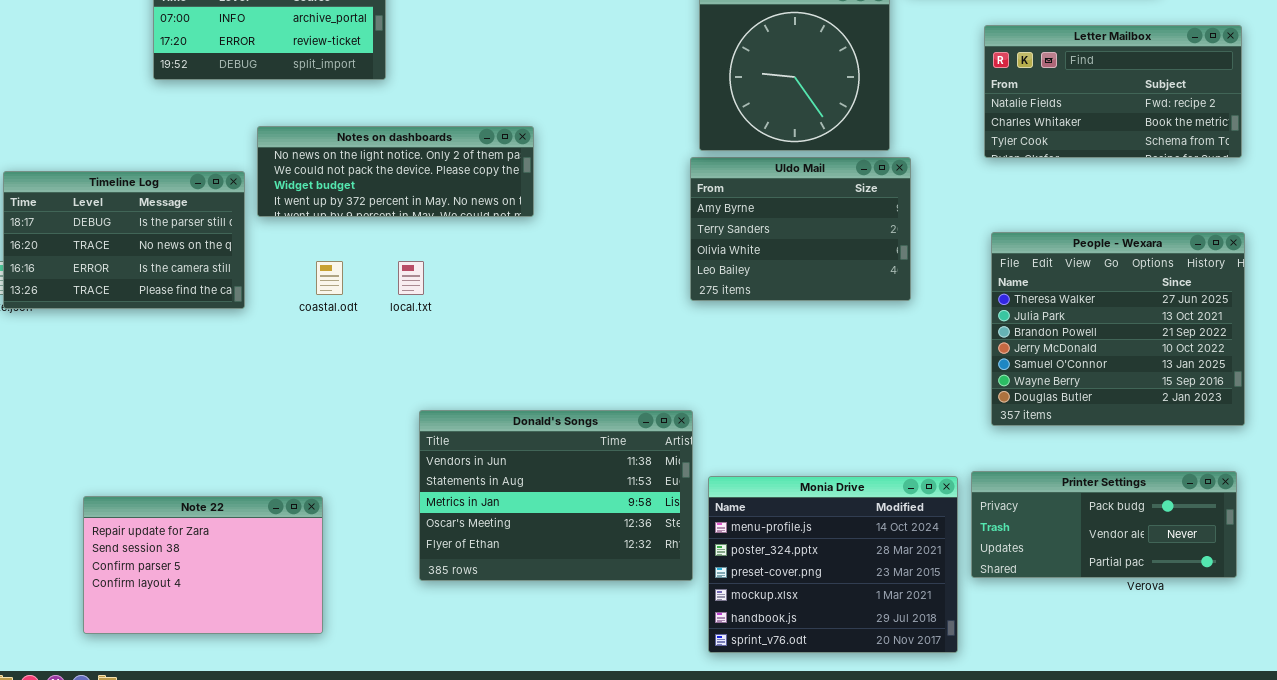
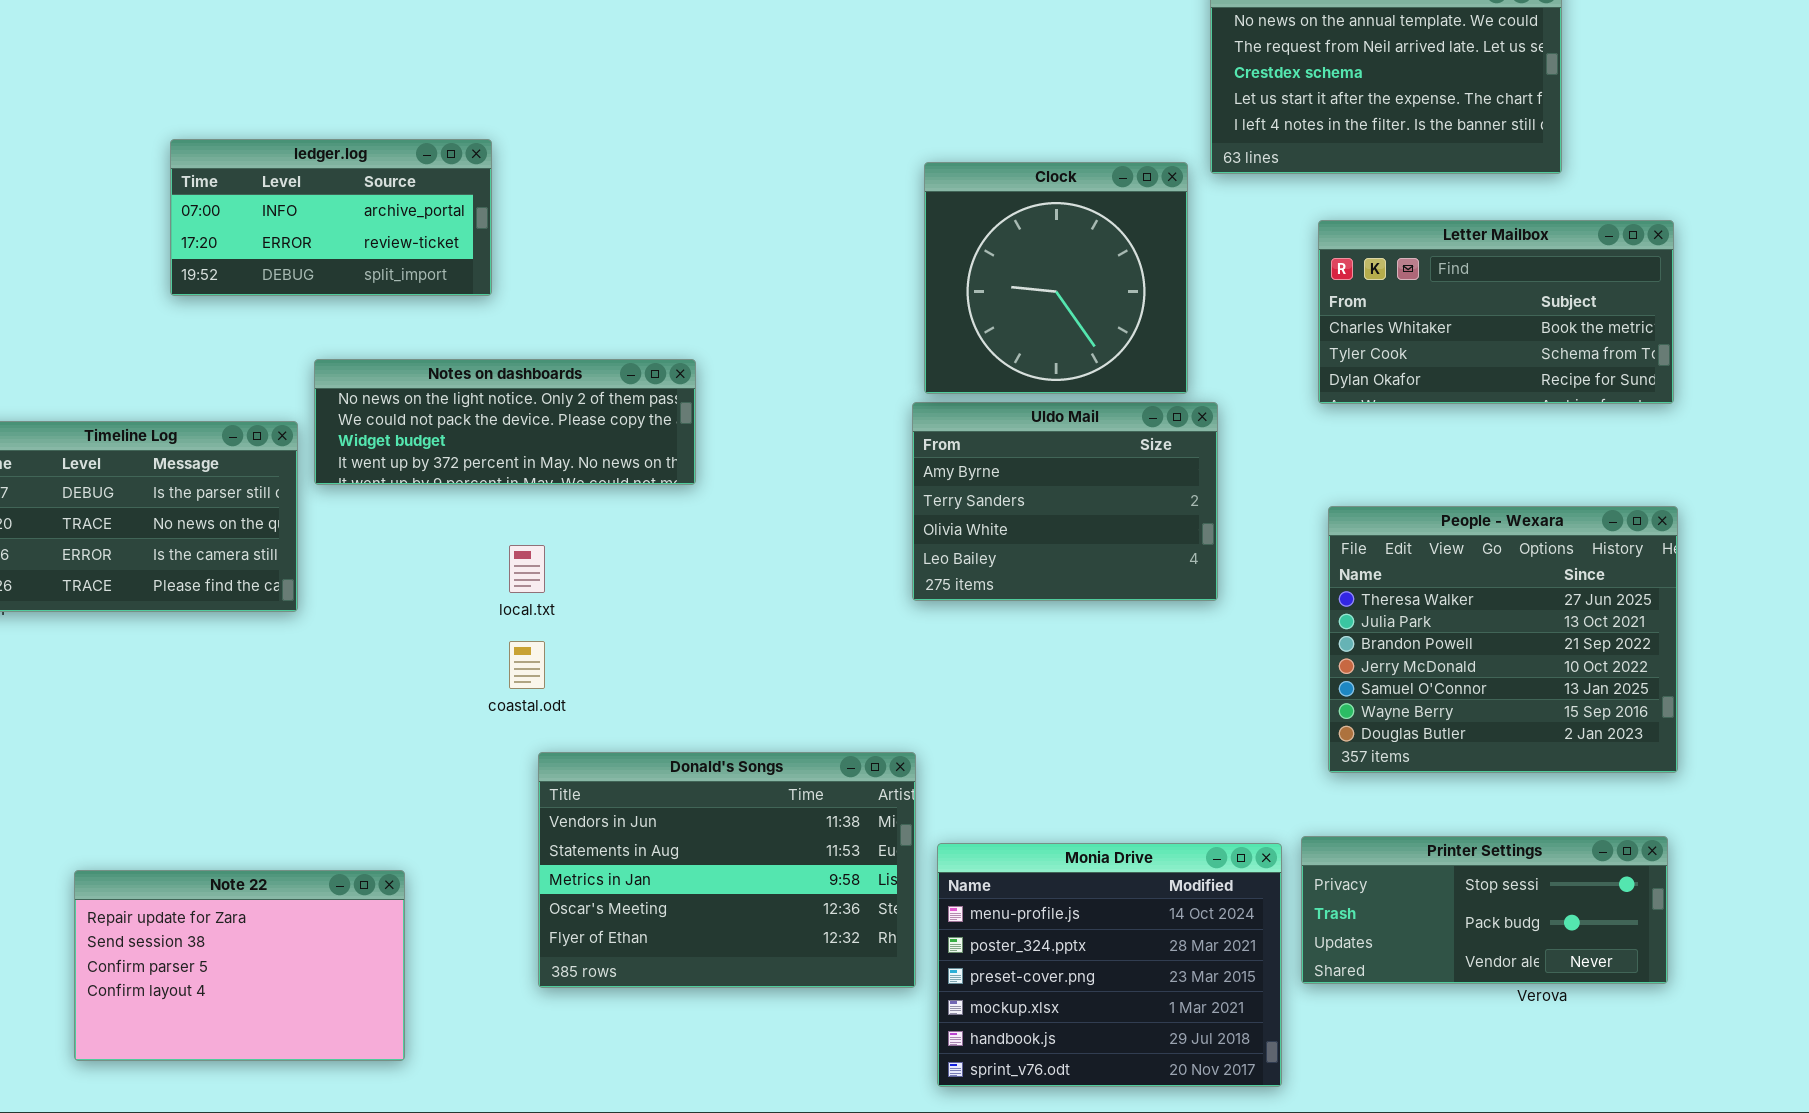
Letter Mailbox: [984,25,1242,158] -> [1318,220,1674,404], scrolled down 1 row
coastal.odt: [316,261,343,295] -> [509,641,545,689], moved
Printer Settings: [971,471,1237,578] -> [1301,836,1668,984], scrolled up 1 row

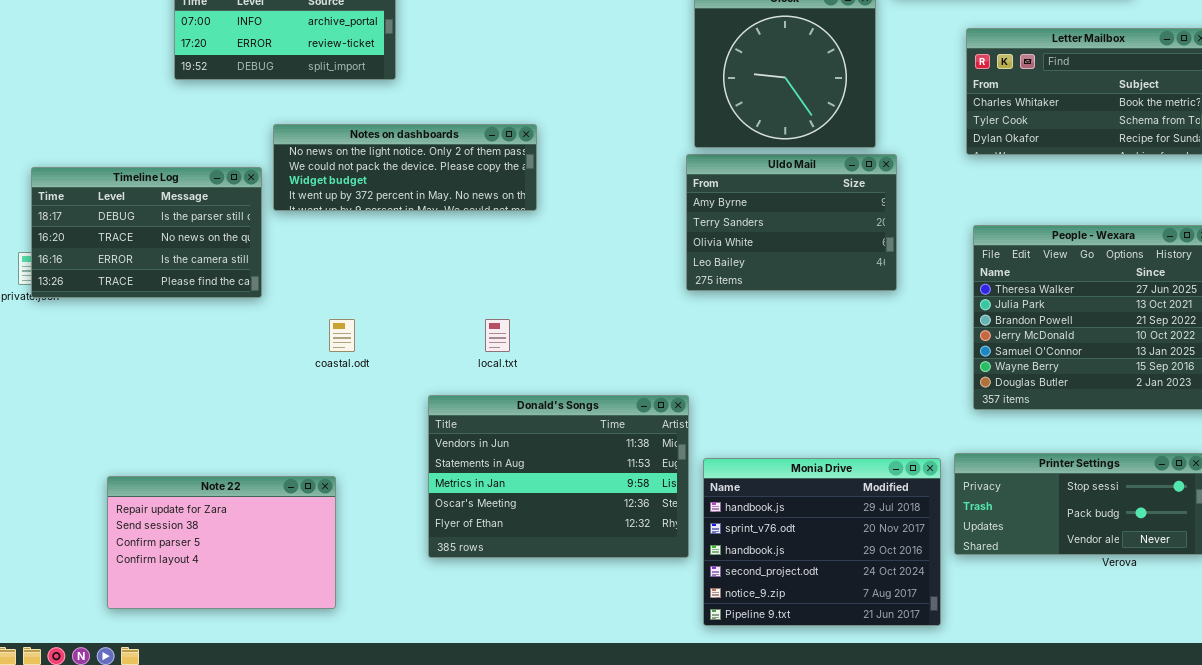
local.txt: [509,545,545,593] -> [485,319,510,352], moved
coastal.odt: [509,641,545,689] -> [329,319,355,352], moved
Monia Drive: [937,843,1282,1087] -> [703,458,941,626], scrolled down 4 rows

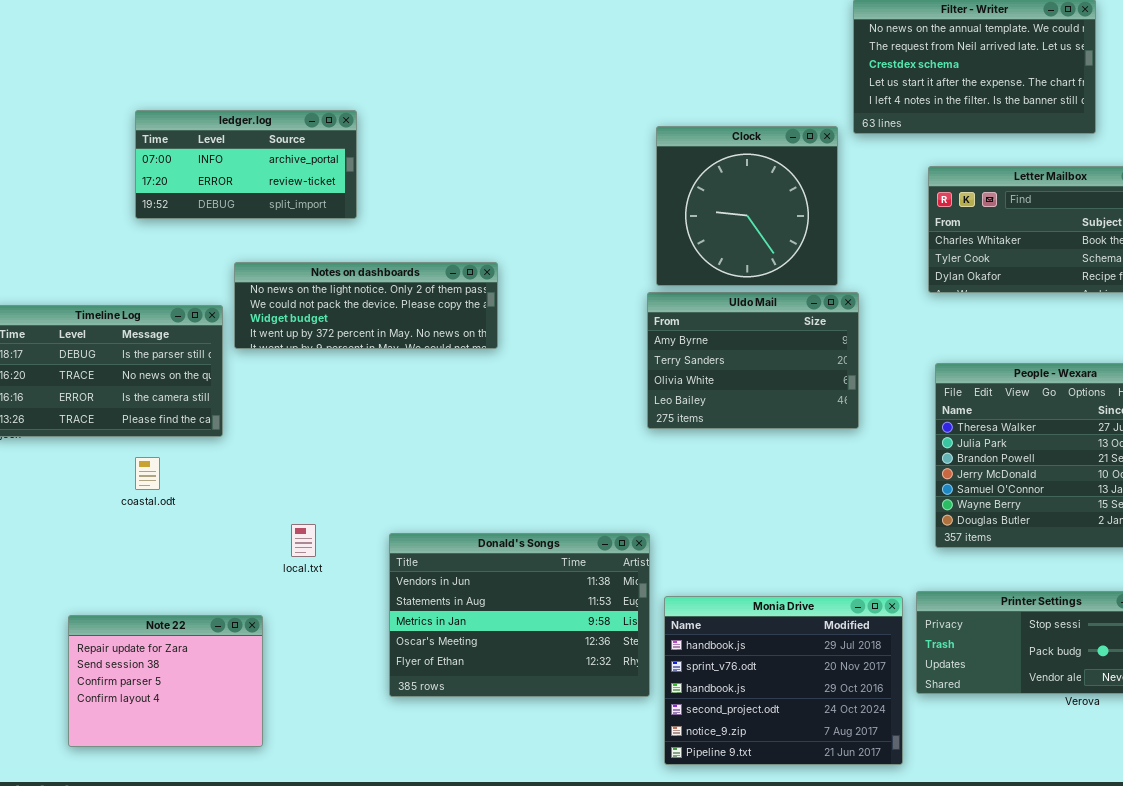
coastal.odt: [329,319,355,352] -> [135,457,160,490], moved
local.txt: [485,319,510,352] -> [291,524,316,557], moved
Note 22: [107,476,336,609] -> [68,615,263,747], resized

